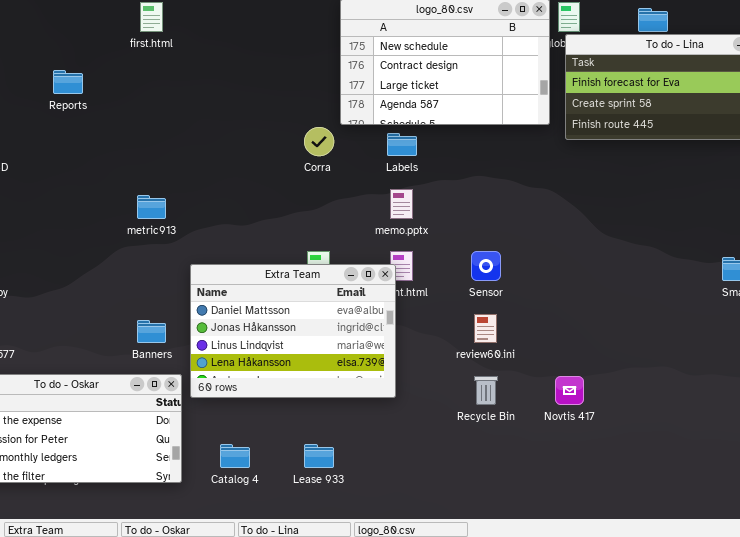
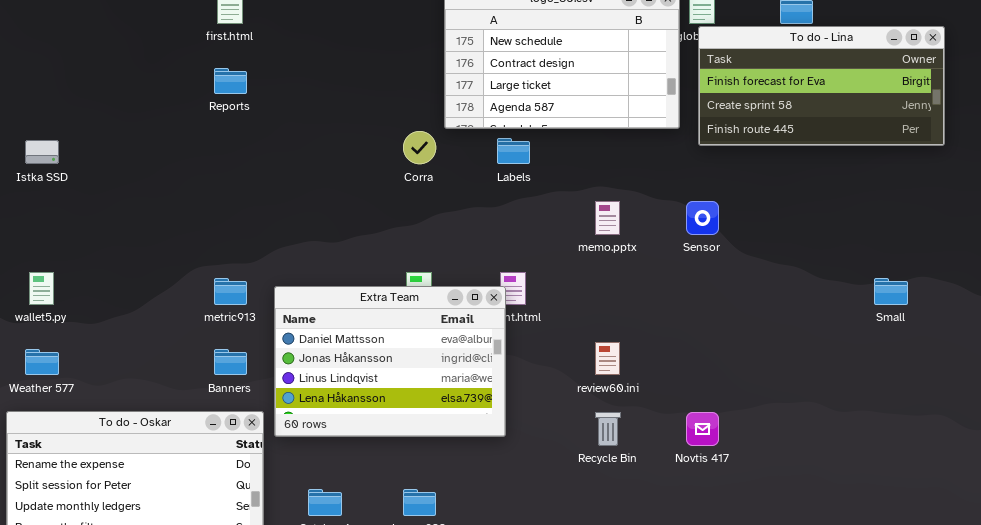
Reports: [53,70,83,94] -> [214,68,247,94], moved
memo.pptx: [390,189,413,219] -> [595,201,620,235], moved
metric913: [137,195,166,219] -> [214,278,247,305], moved
Sensor: [471,251,501,281] -> [686,201,719,235], moved

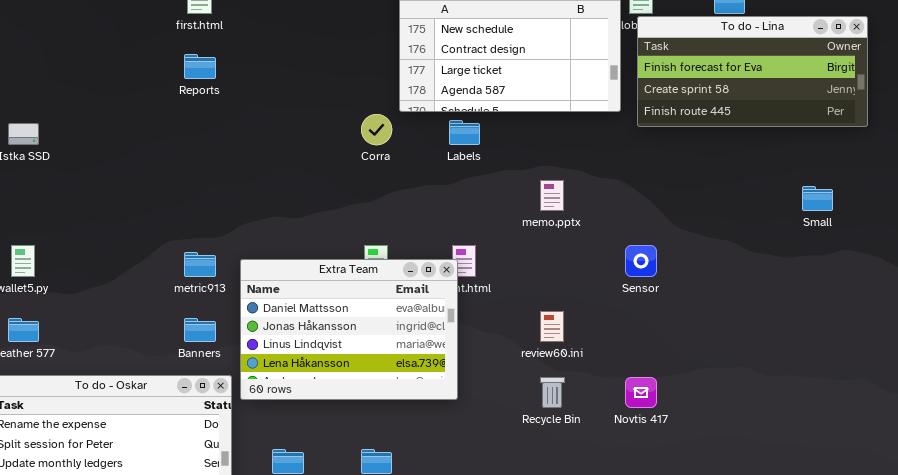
Sensor: [686,201,719,235] -> [625,245,657,277], moved
Small: [874,278,908,305] -> [802,186,833,211], moved

